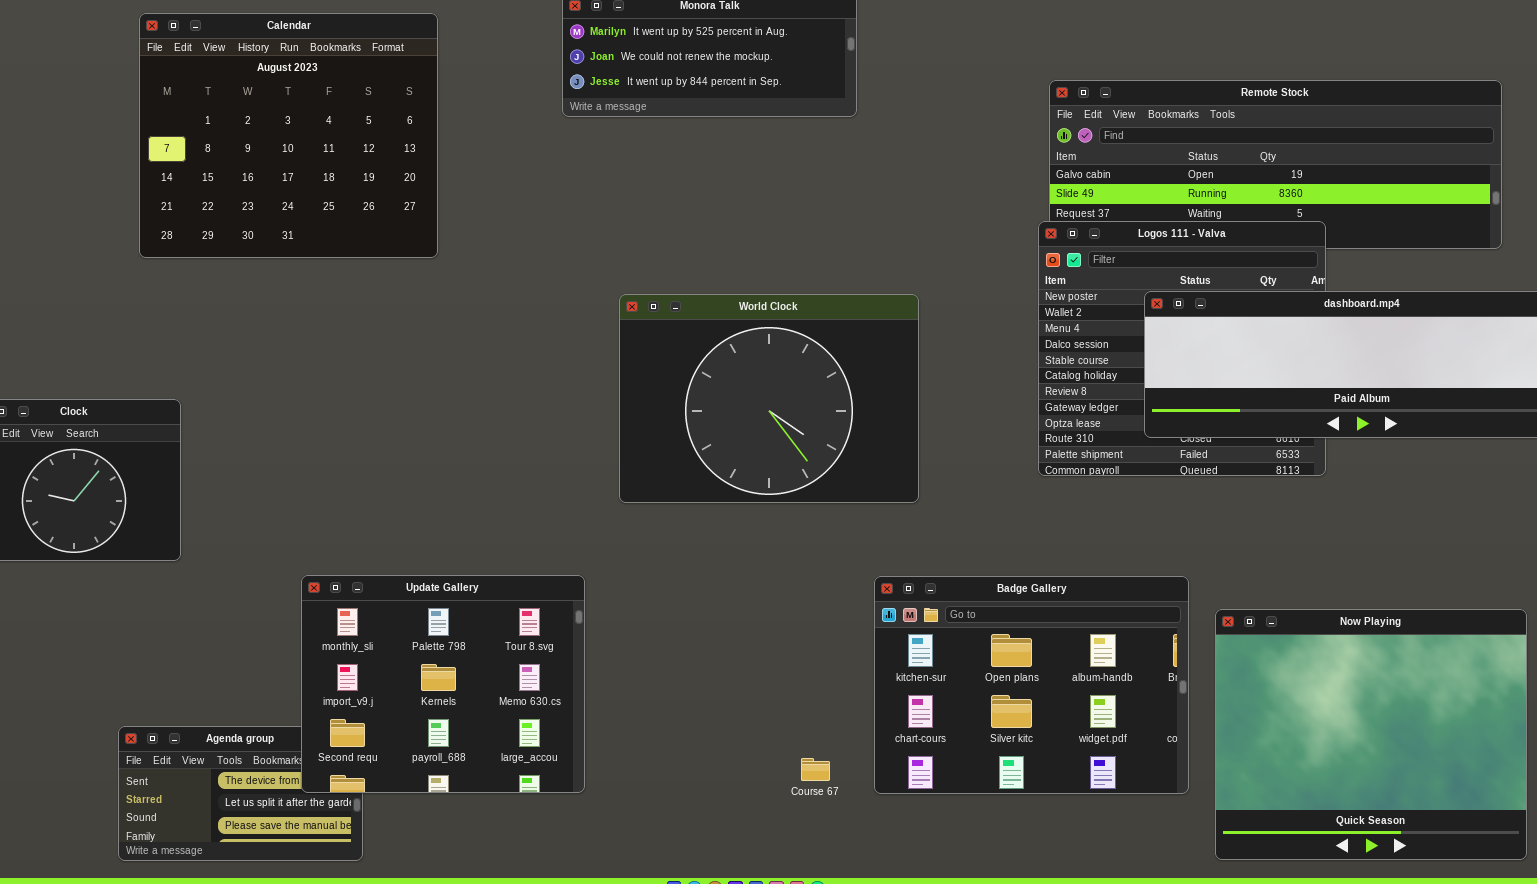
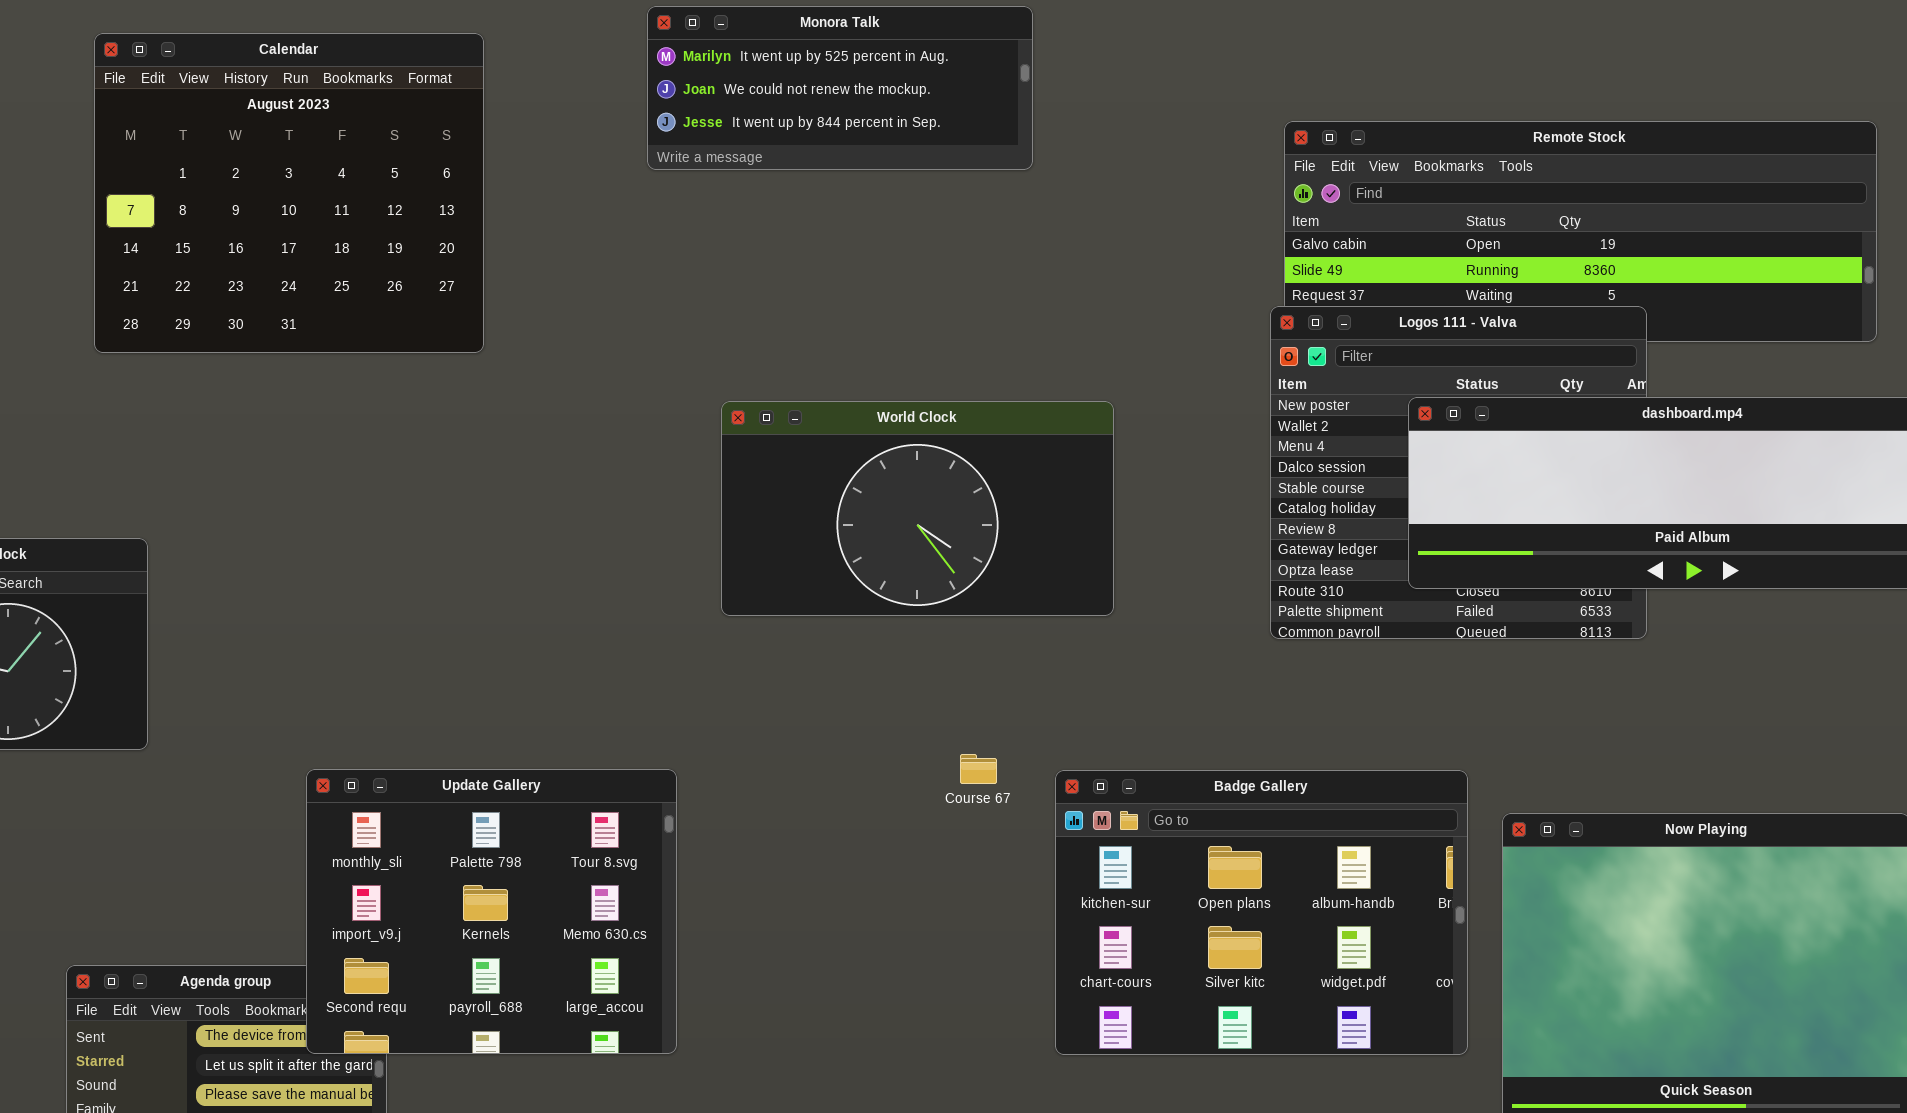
World Clock: [619,294,919,503] -> [721,401,1114,616], resized
Course 67: [801,758,830,781] -> [960,754,997,784], moved

